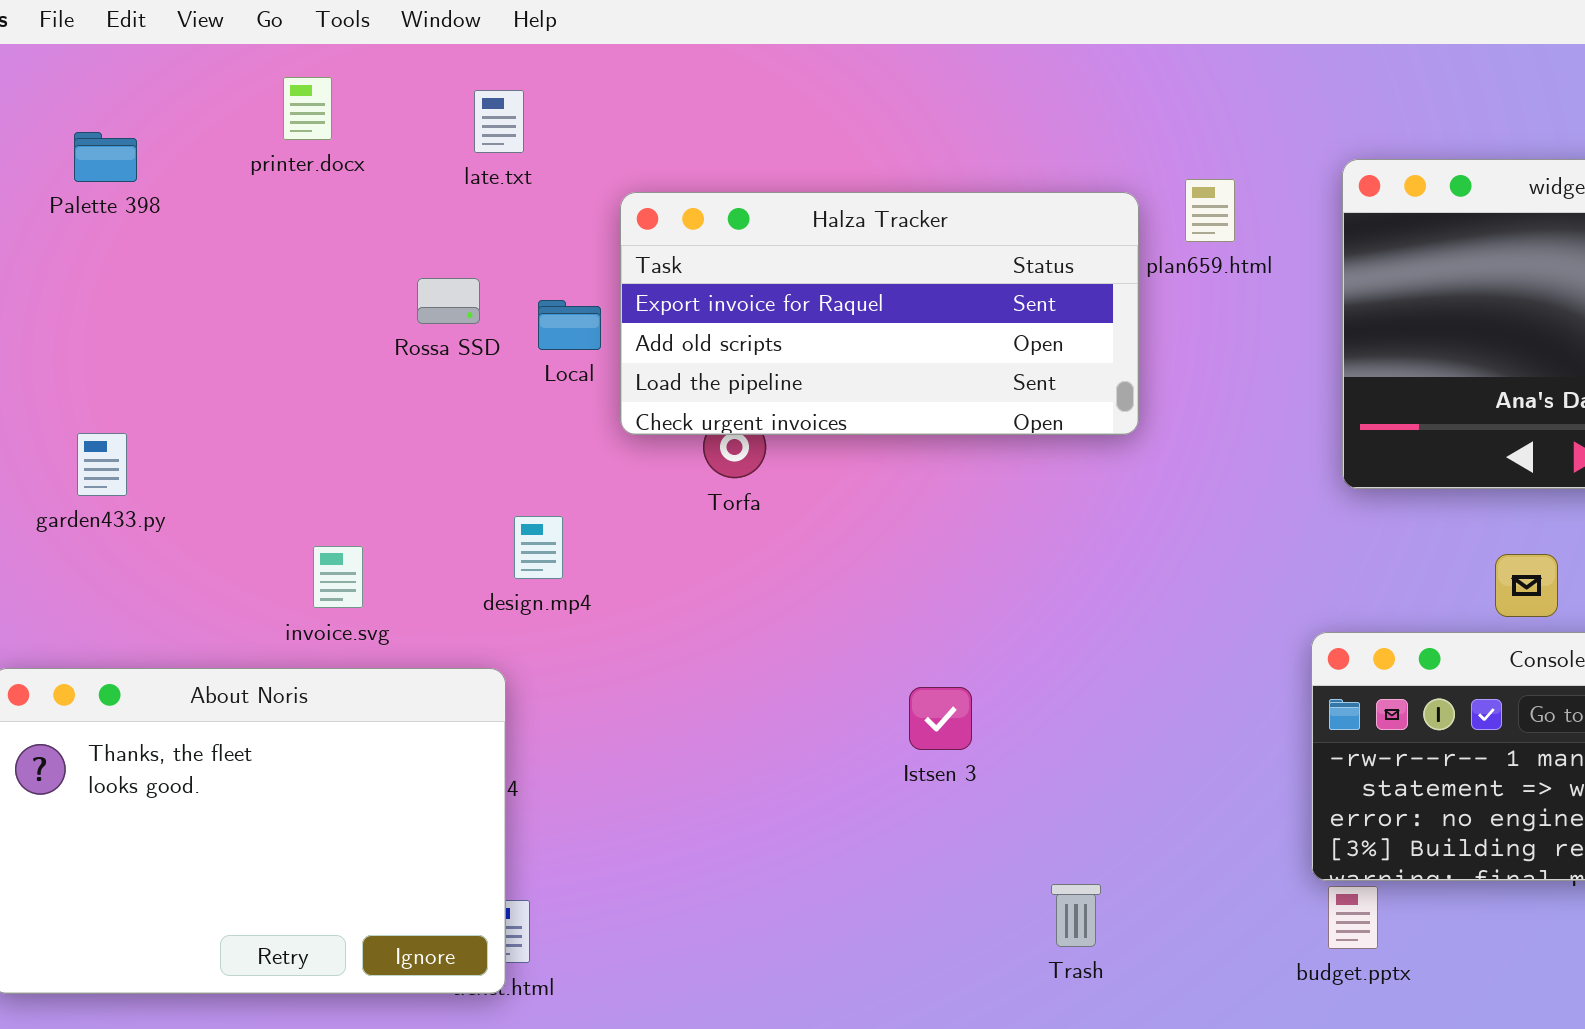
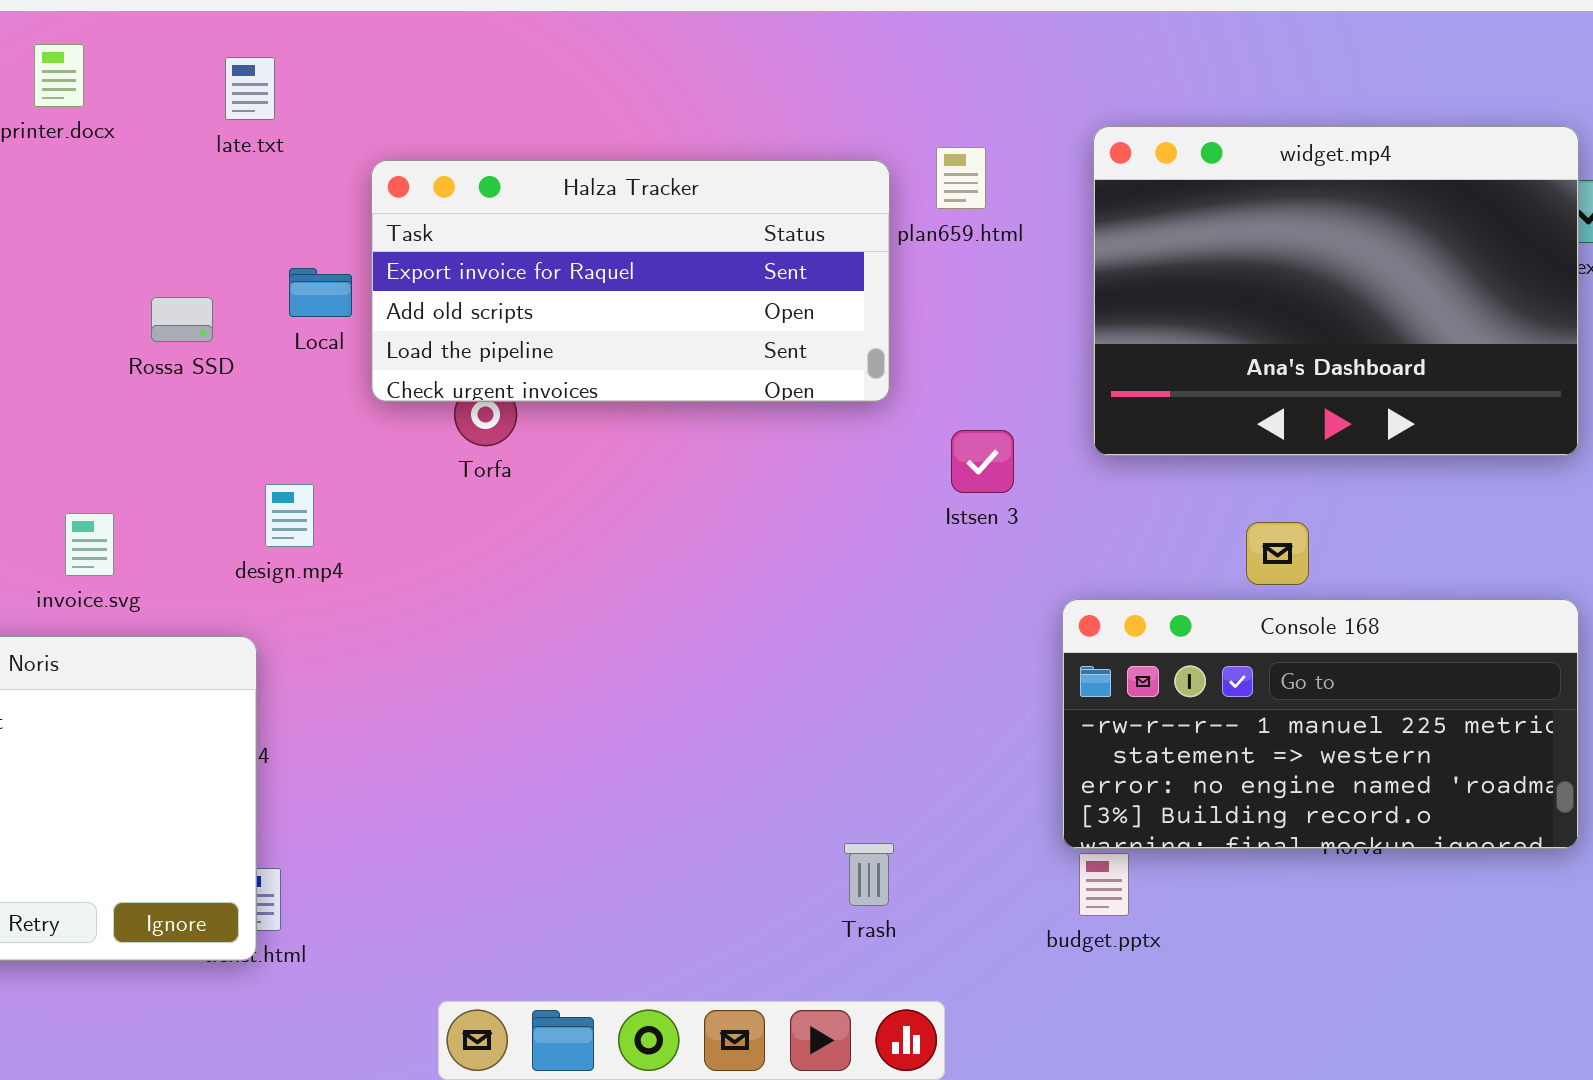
Rossa SSD: [417,278,480,324] -> [151,297,213,342], moved
Istsen 3: [909,687,972,750] -> [951,430,1014,493], moved
Trash: [1051,884,1101,947] -> [844,843,894,906], moved

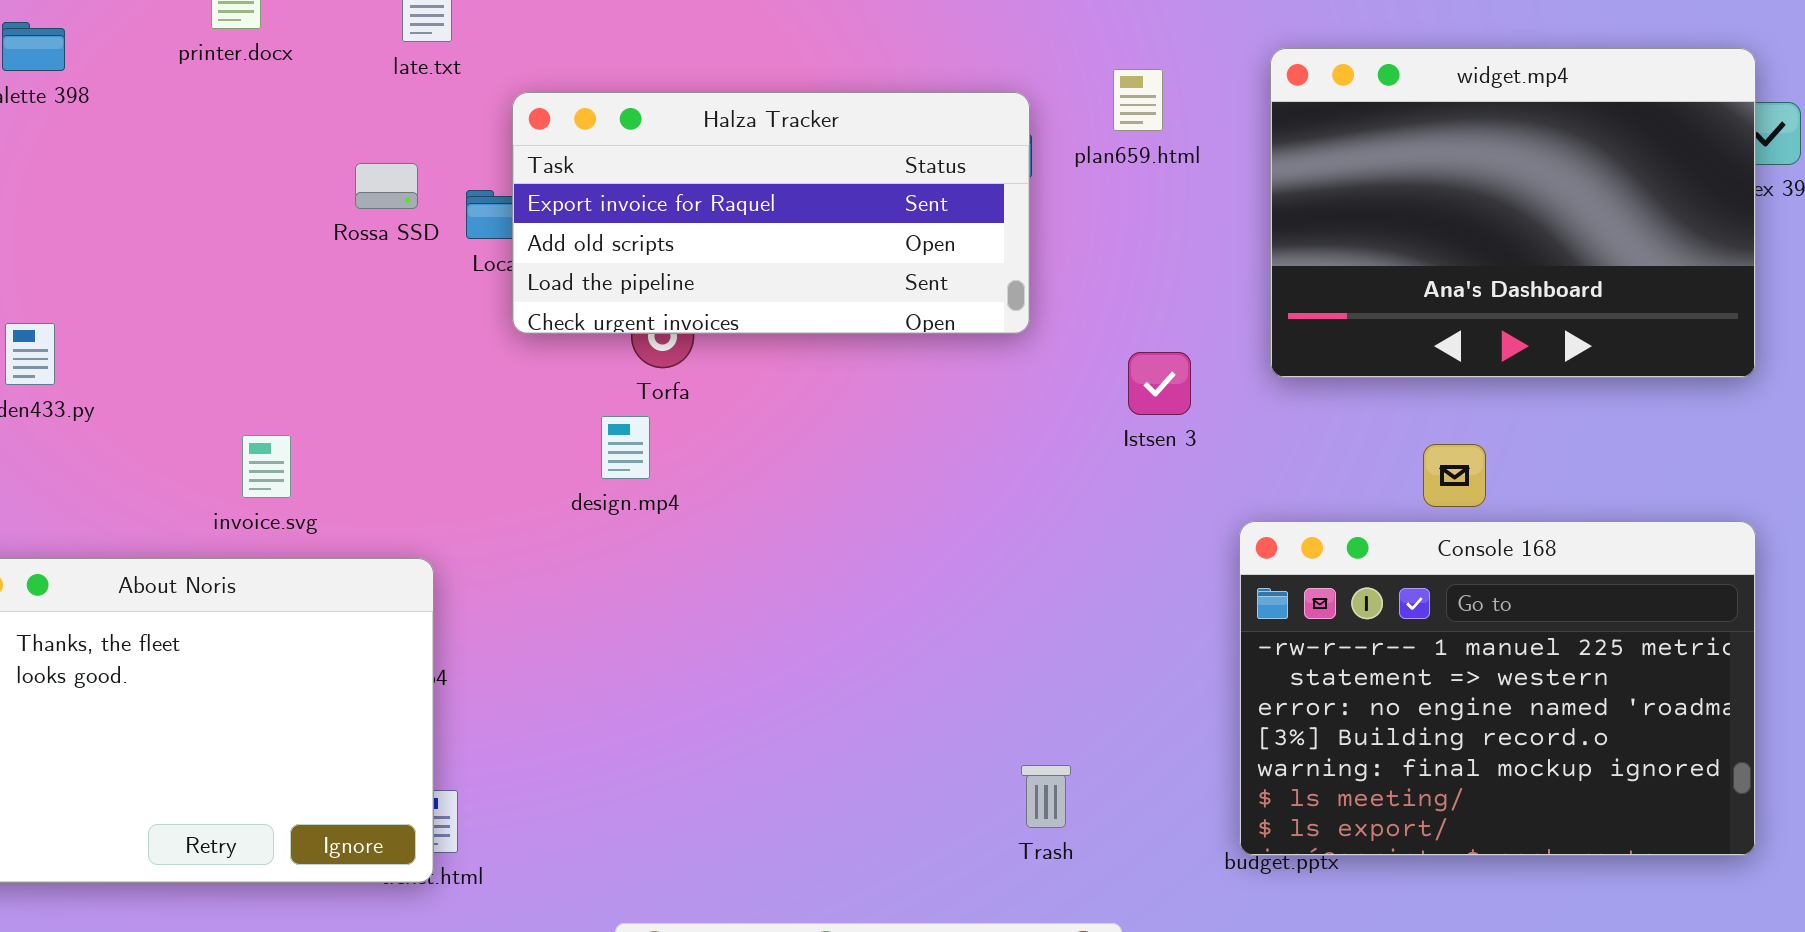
Halza Tracker: [371,160,890,402] -> [512,92,1030,334], moved
Rossa SSD: [151,297,213,342] -> [355,163,418,209], moved
design.mp4: [265,484,314,547] -> [601,416,650,479], moved
Console 168: [1062,599,1579,849] -> [1239,521,1756,856], resized

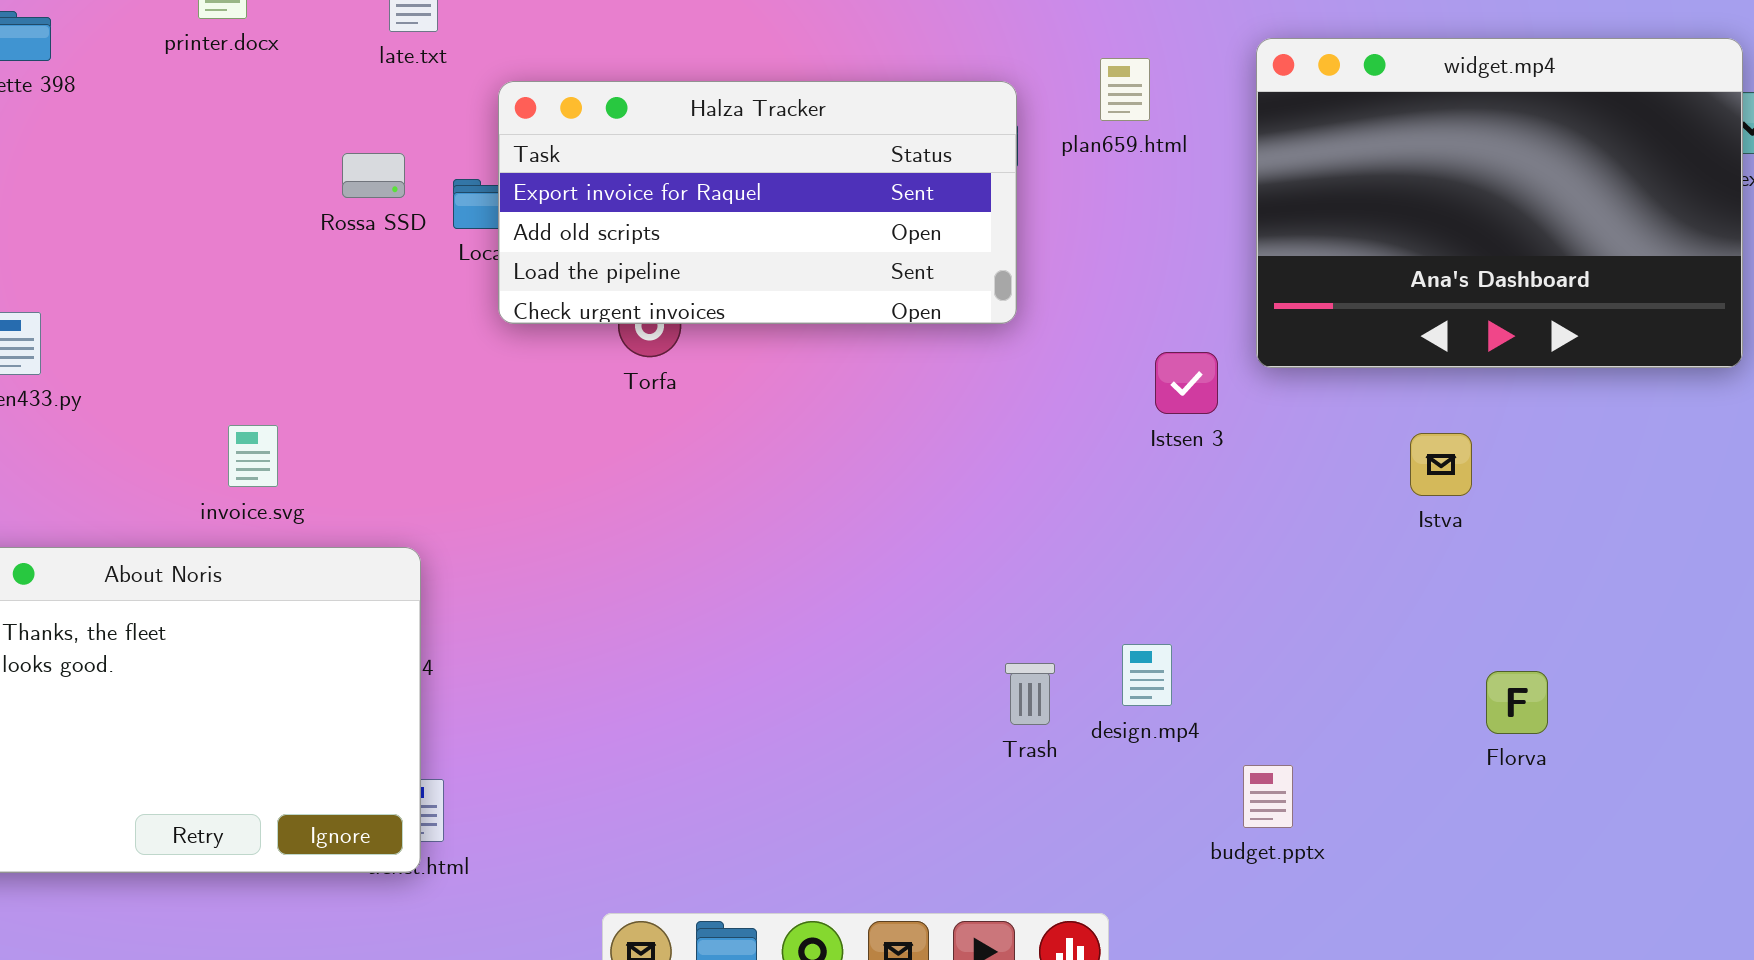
Istsen 3: [1128,352,1191,415] -> [1155,352,1218,414], moved
design.mp4: [601,416,650,479] -> [1122,644,1172,706], moved
Console 168: [1239,521,1756,856] -> none, closed
Trash: [1021,765,1071,828] -> [1005,663,1055,725], moved

